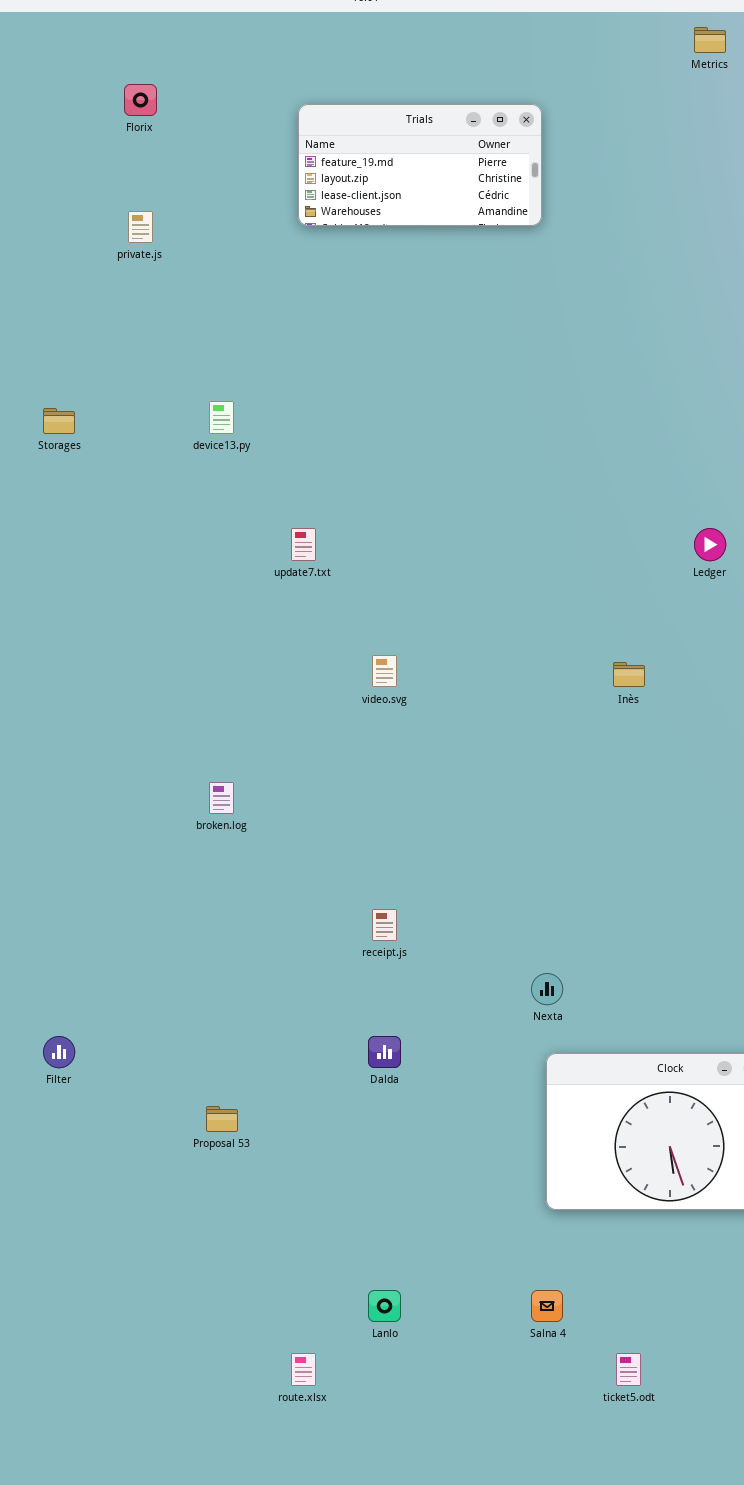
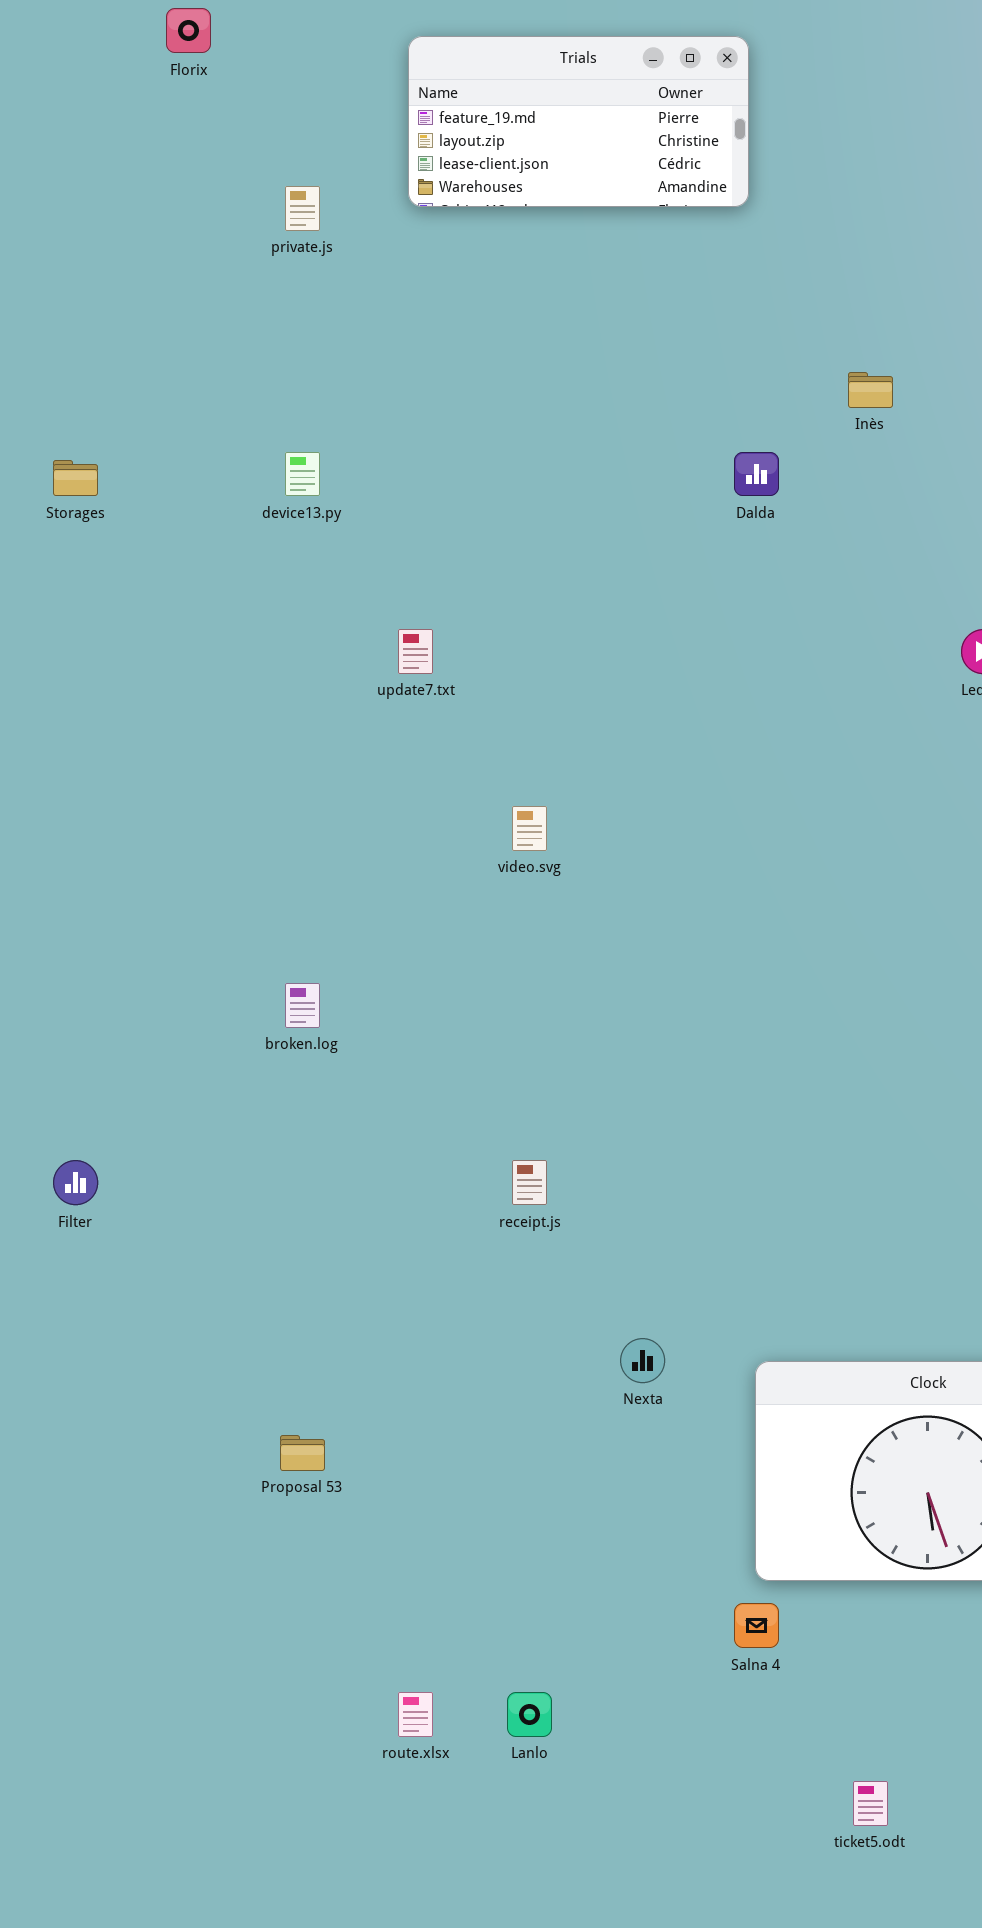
private.js: [128,211,153,243] -> [285,186,320,231], moved
Inès: [613,662,645,687] -> [848,372,893,408], moved
Nexta: [531,973,563,1005] -> [620,1338,665,1383], moved
Filter: [43,1036,75,1068] -> [53,1160,98,1205], moved
Dalda: [368,1036,401,1068] -> [734,452,779,496], moved
Salna 4: [531,1290,563,1322] -> [734,1603,779,1648], moved
route.xlsx: [291,1353,316,1386] -> [398,1692,433,1737], moved

